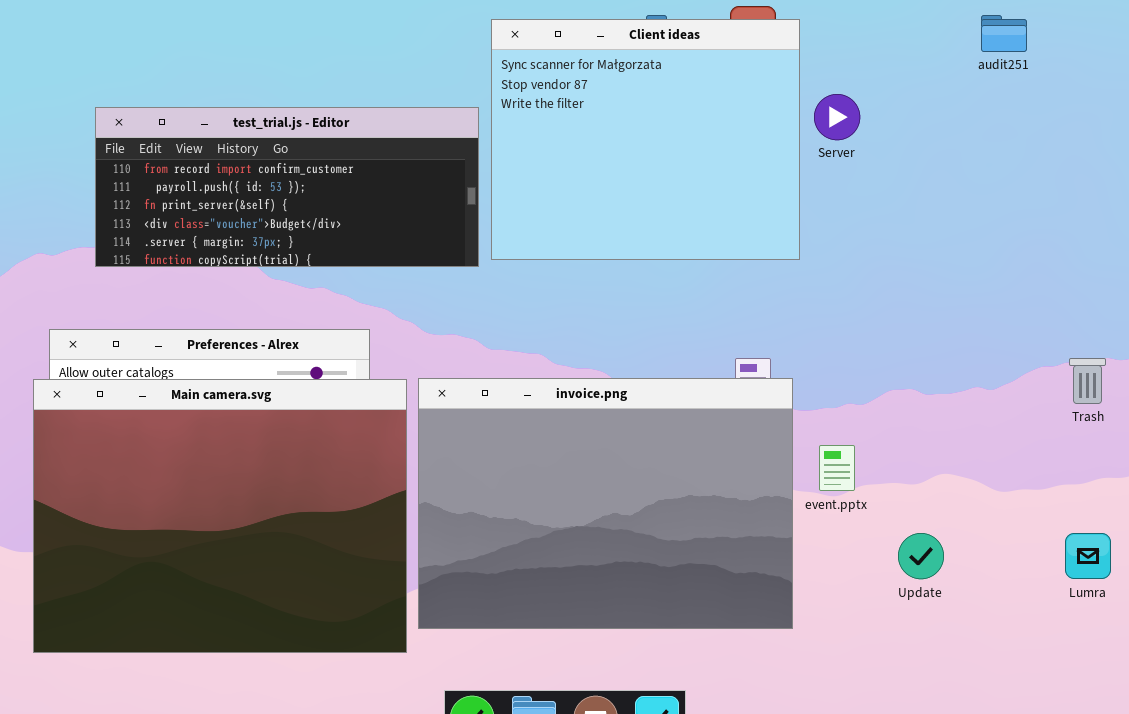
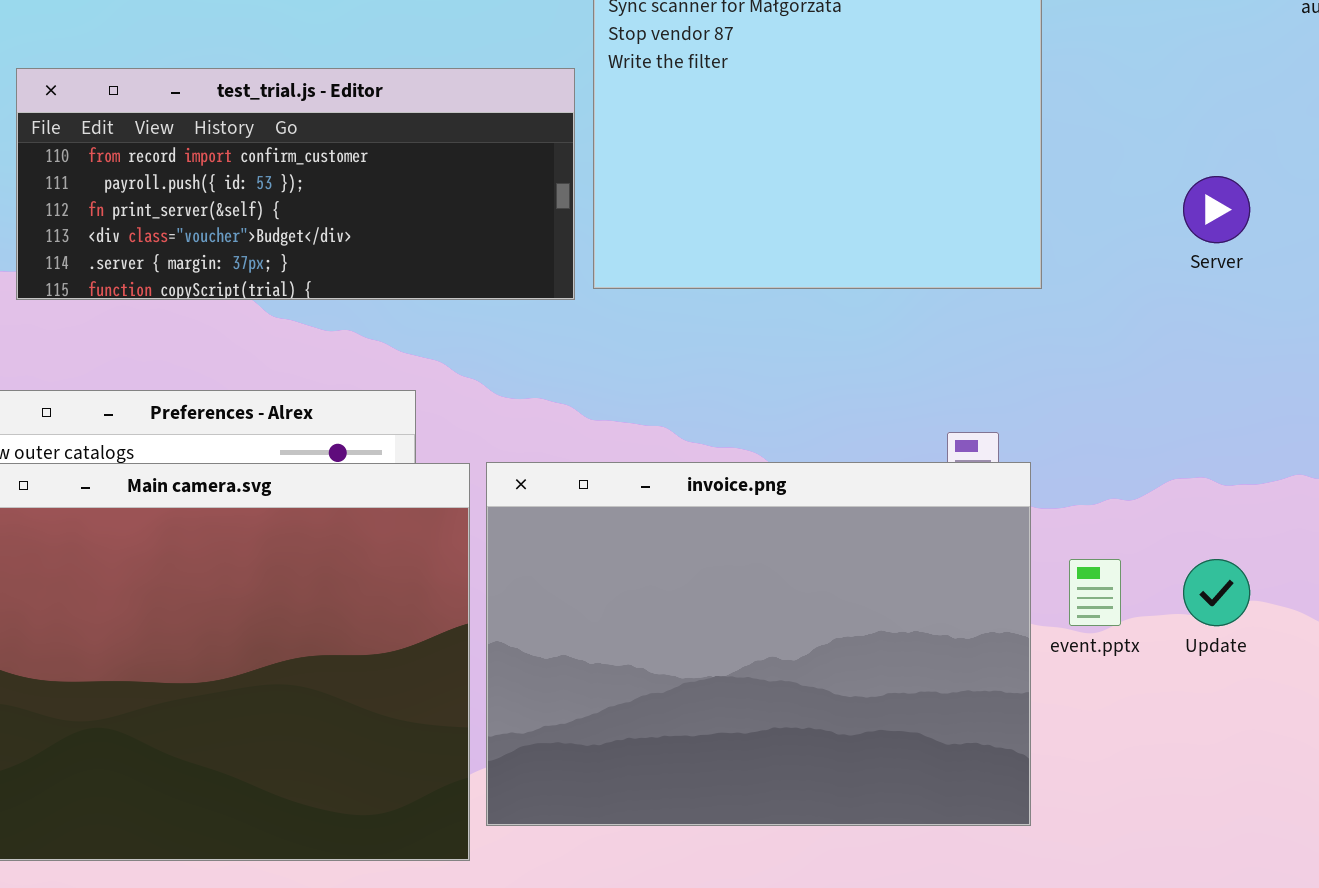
Server: [814,94,860,140] -> [1183,176,1250,243], moved
Update: [898,533,944,579] -> [1183,559,1250,626], moved

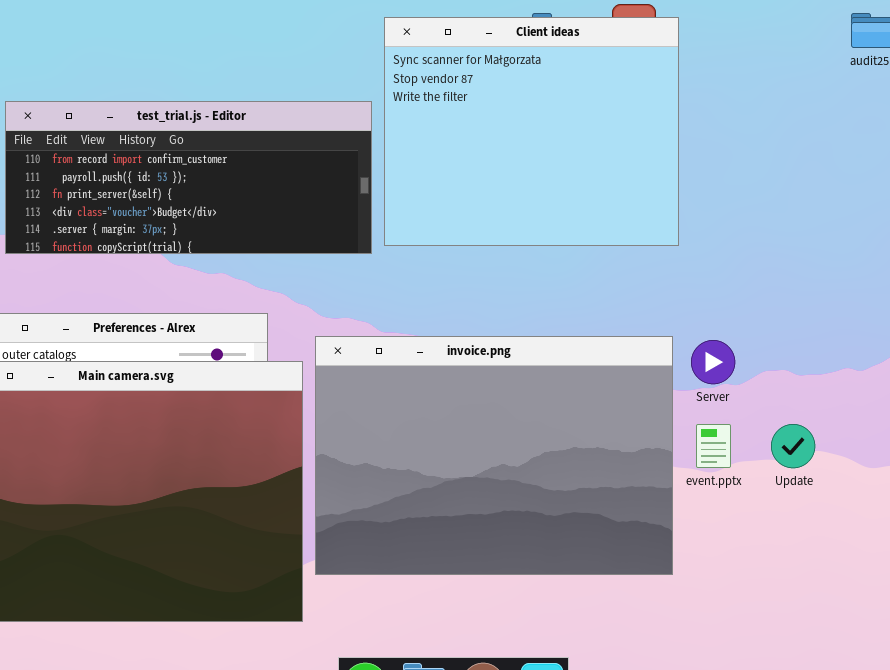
Server: [1183,176,1250,243] -> [691,340,735,384], moved
invoice.png: [486,462,1031,826] -> [315,336,673,575], moved

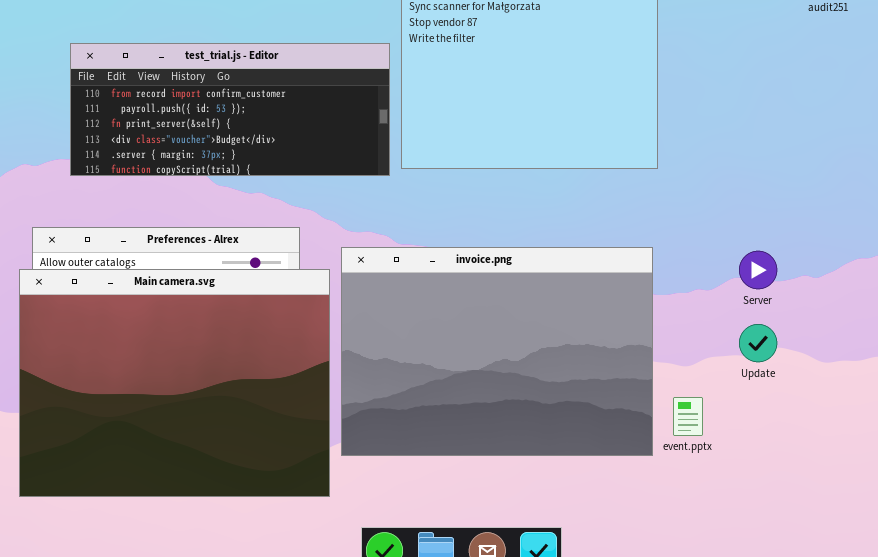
Server: [691,340,735,384] -> [739,251,777,289], moved
event.pptx: [696,424,731,468] -> [673,397,703,436], moved

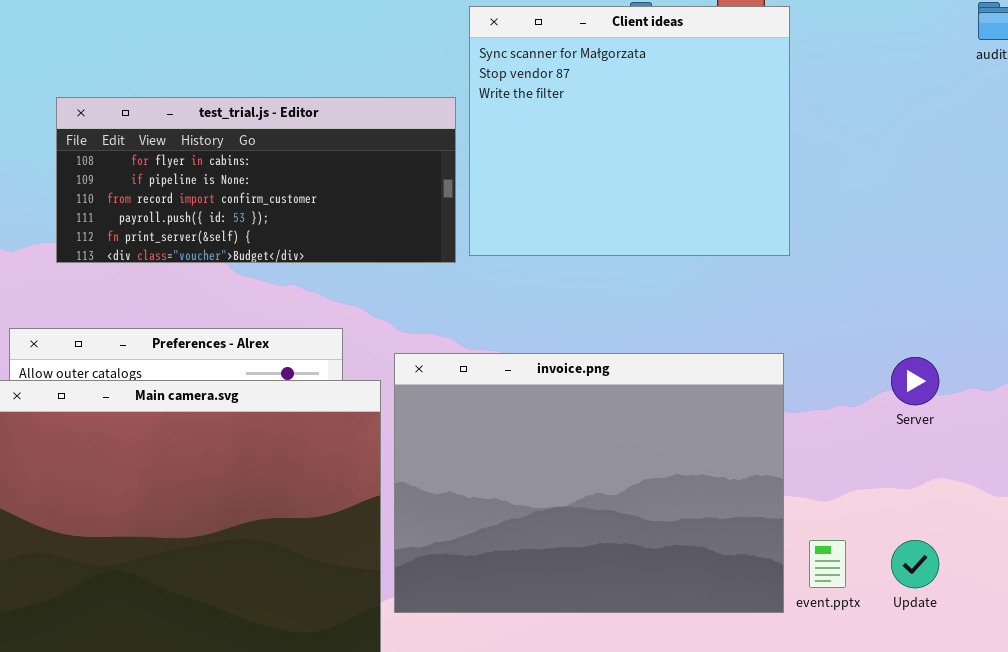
test_trial.js - Editor: [70,43,390,176] -> [56,97,456,263], scrolled up 2 rows
Update: [739,324,777,362] -> [891,540,939,588], moved

